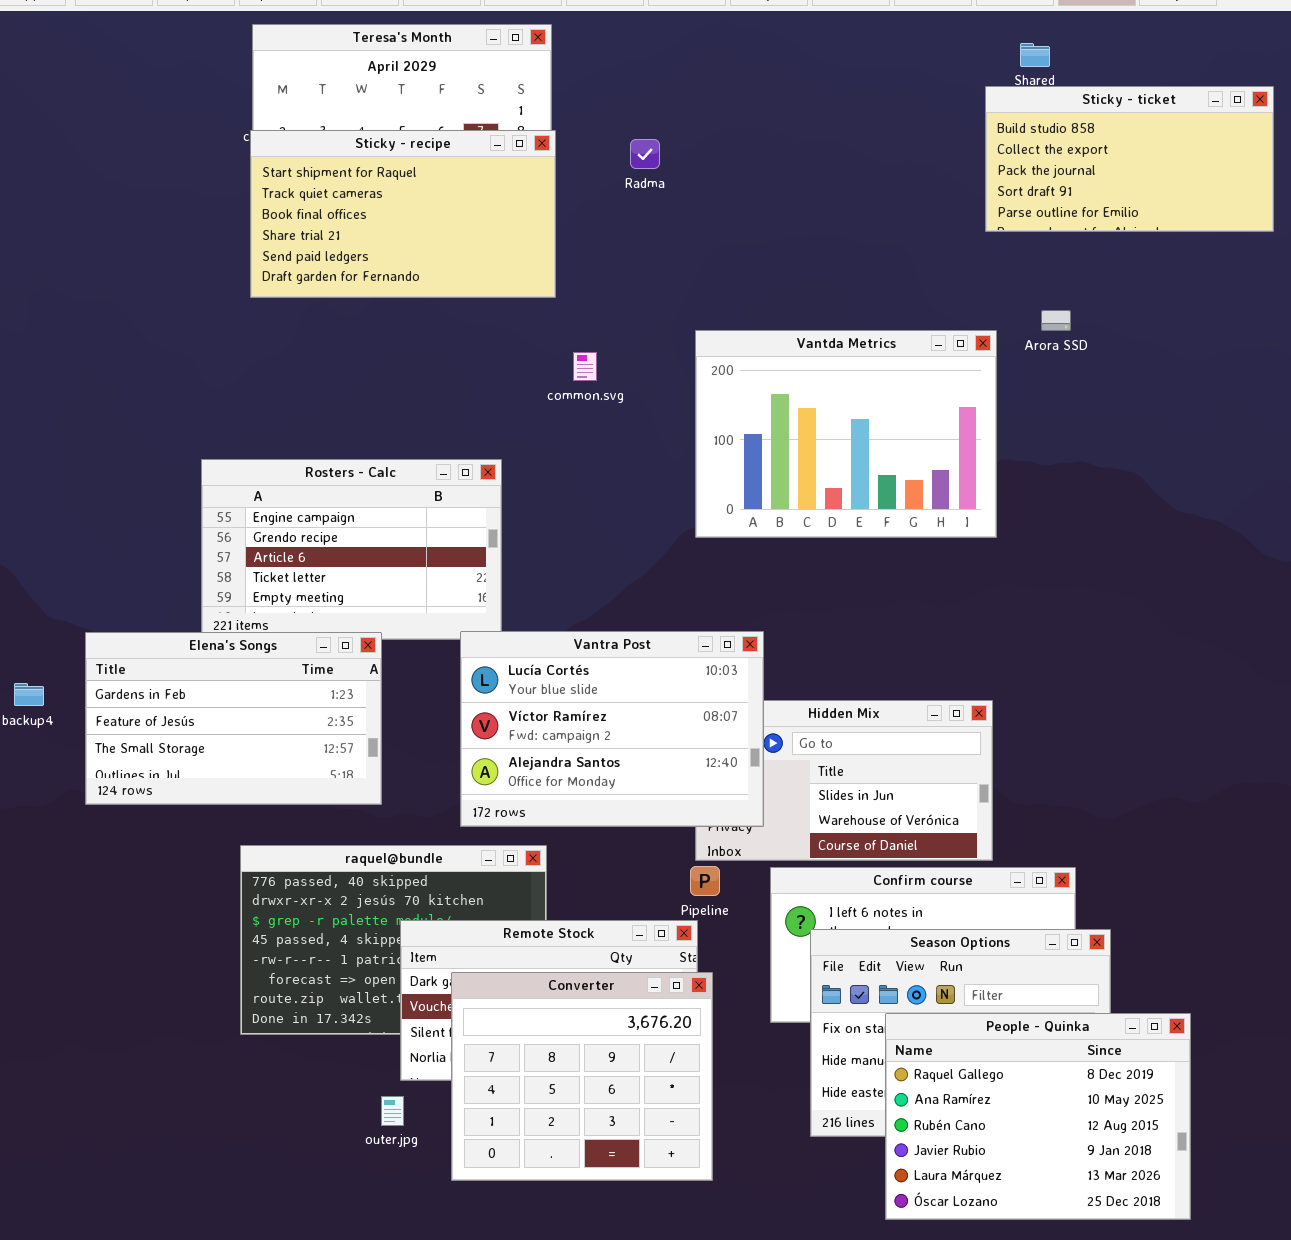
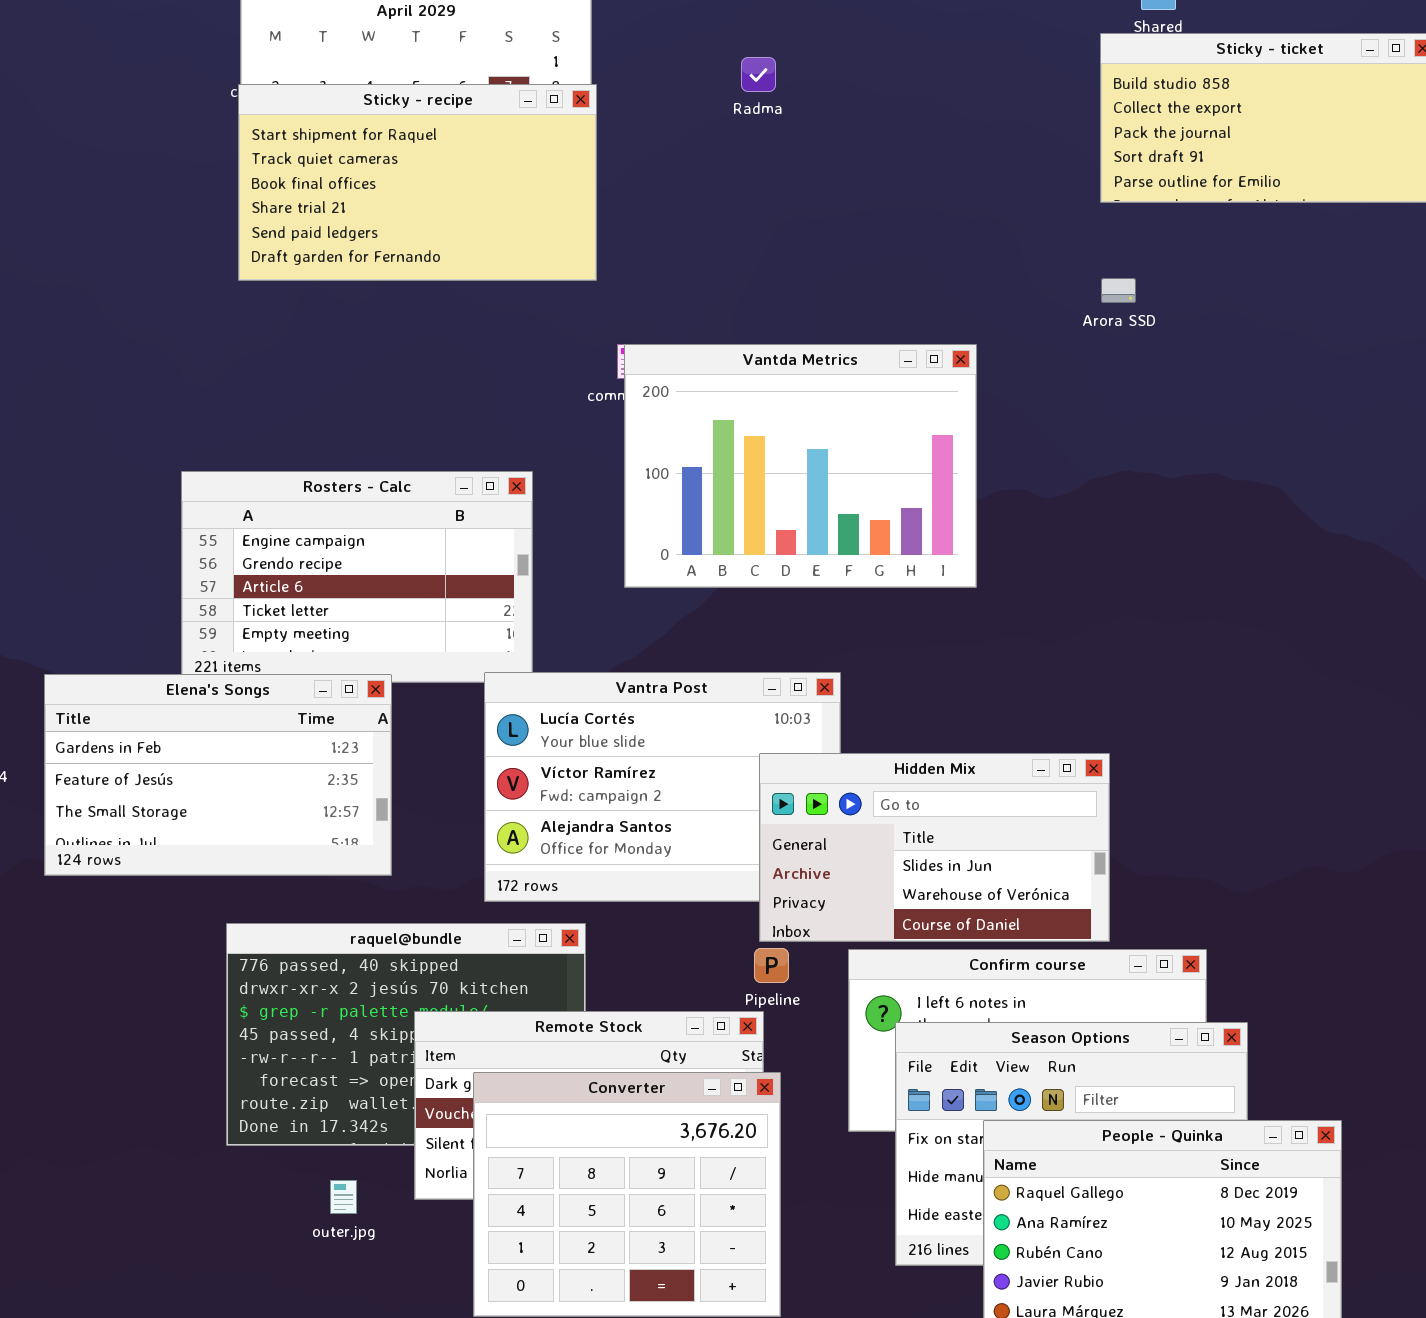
Radma: [630,139,660,169] -> [741,57,776,92], moved
Arora SSD: [1041,310,1071,331] -> [1101,278,1136,303], moved
Vantda Metrics: [695,330,997,538] -> [624,344,977,588], moved
Hidden Mix: [695,700,993,861] -> [759,753,1110,942], raised
outer.jpg: [381,1096,404,1126] -> [330,1180,357,1214], moved

